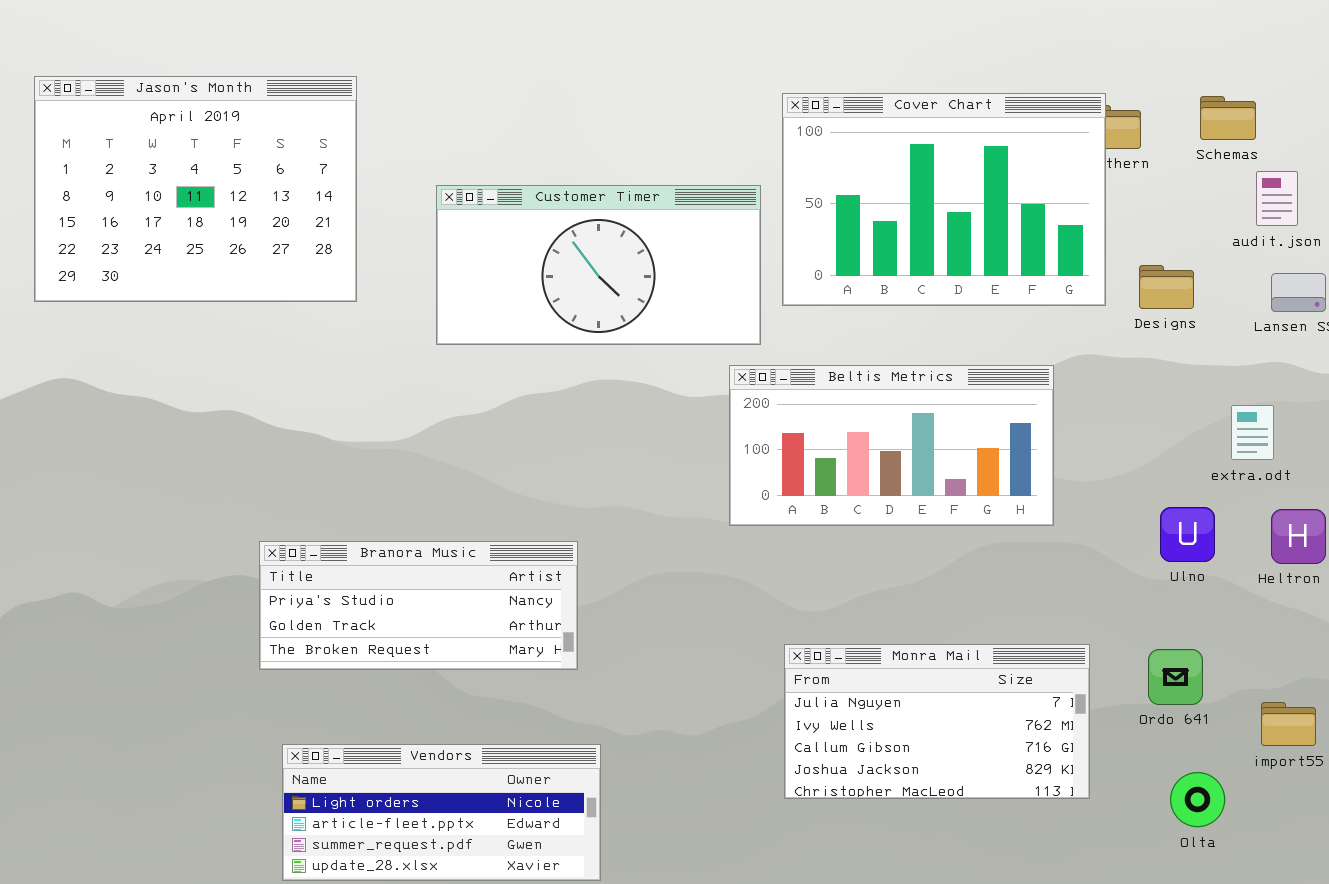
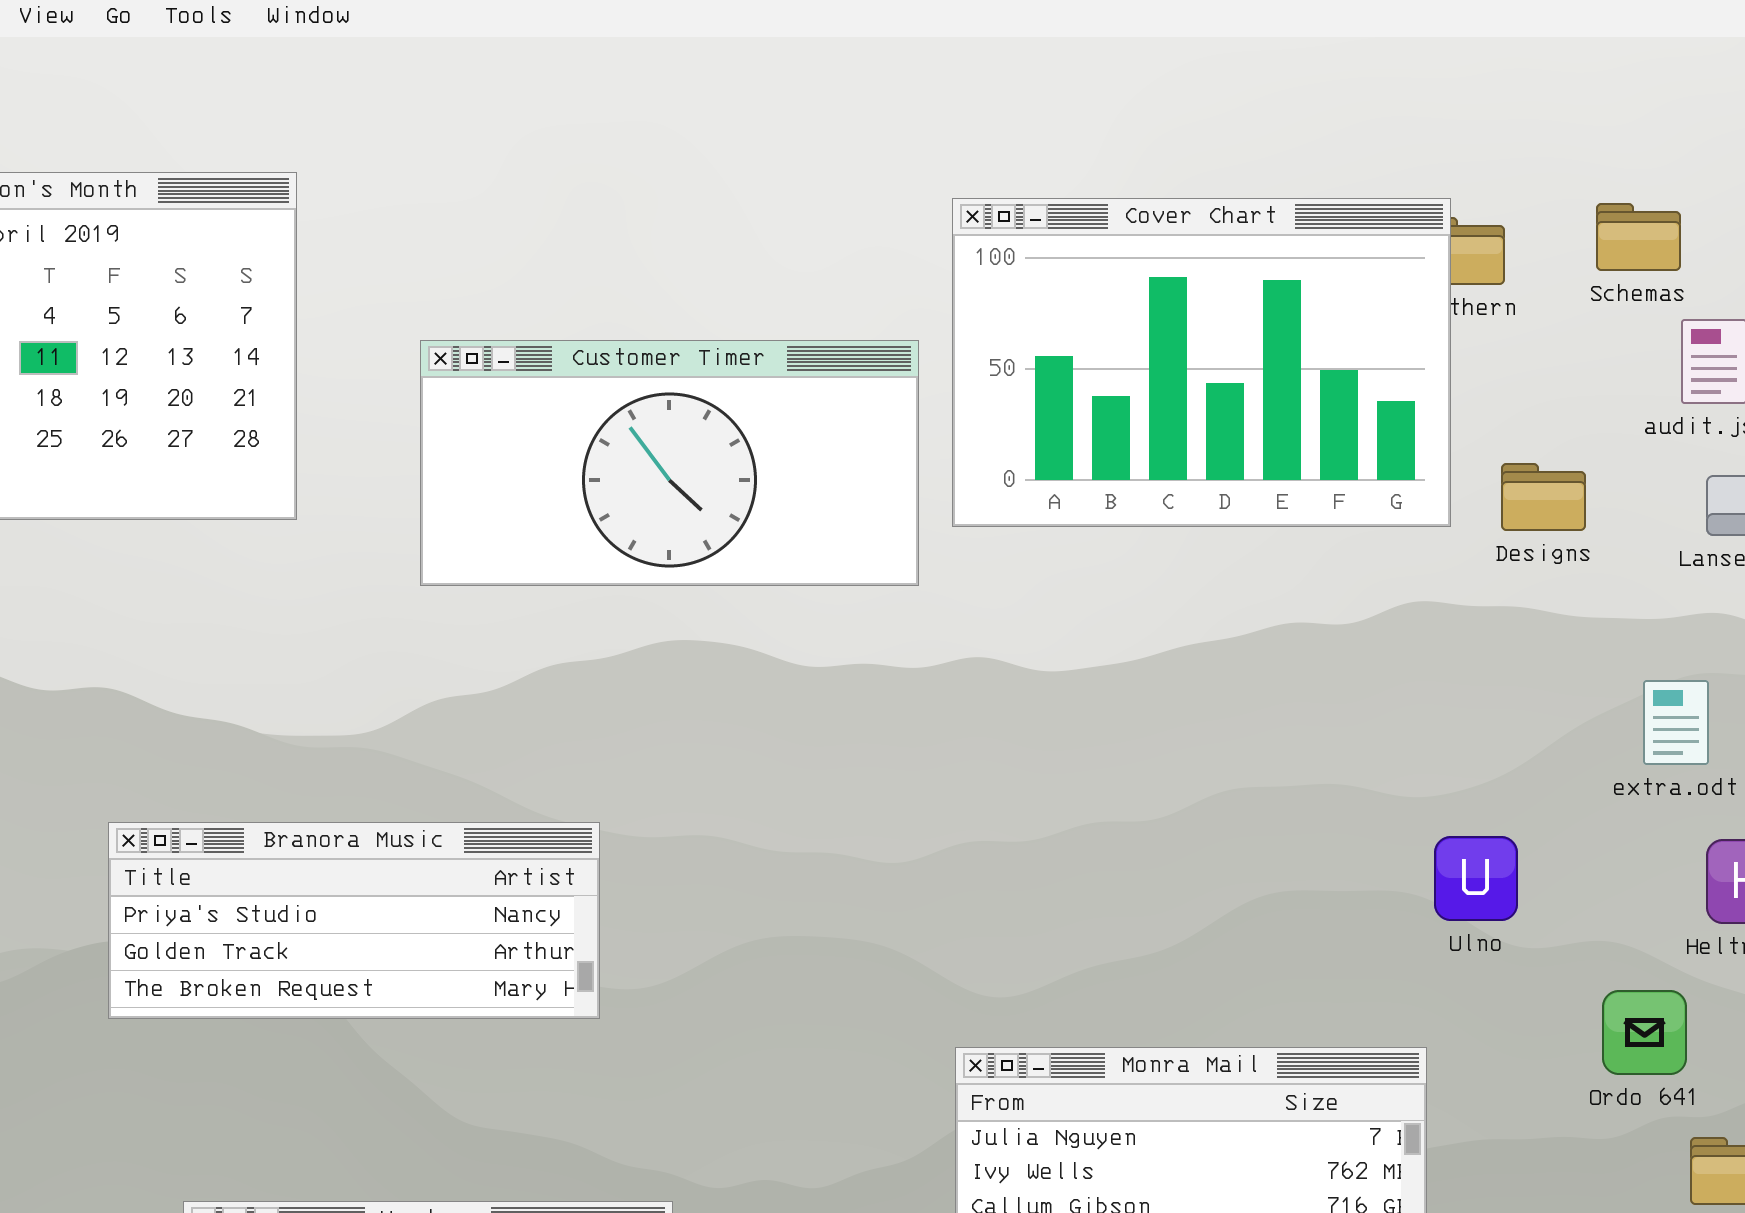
Beltis Metrics: [729,365,1054,526] -> none, closed
Ulno: [1160,507,1215,562] -> [1434,836,1518,921], moved
Branora Music: [259,541,578,670] -> [108,822,600,1019], moved
Ordo 641: [1148,649,1203,705] -> [1602,990,1687,1075], moved

